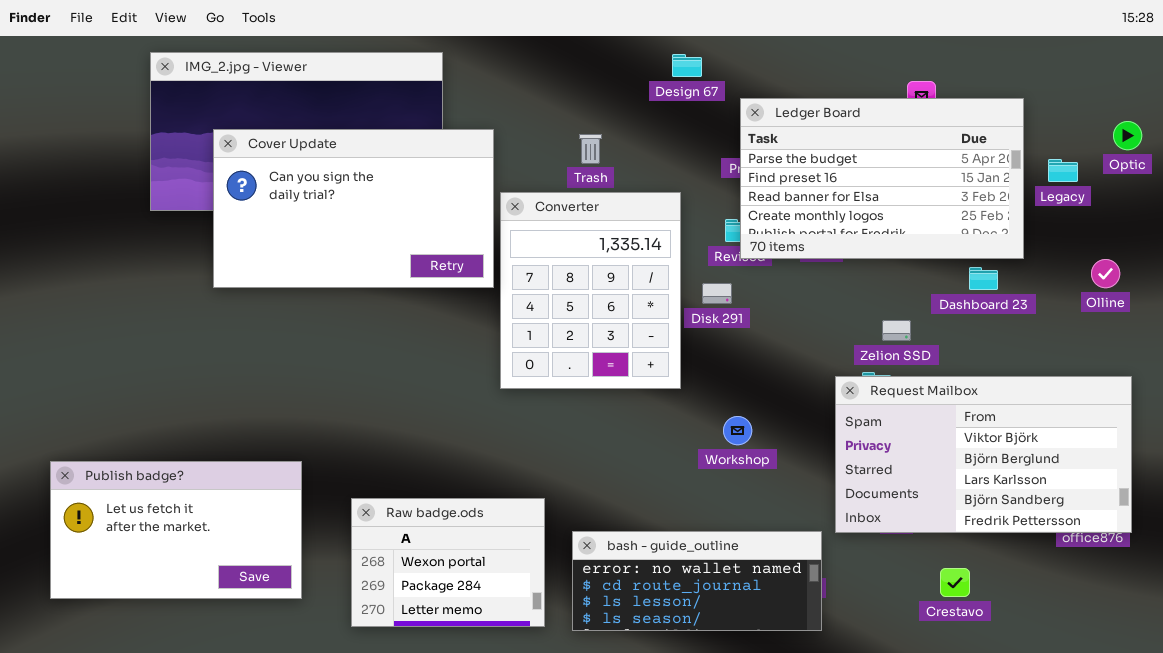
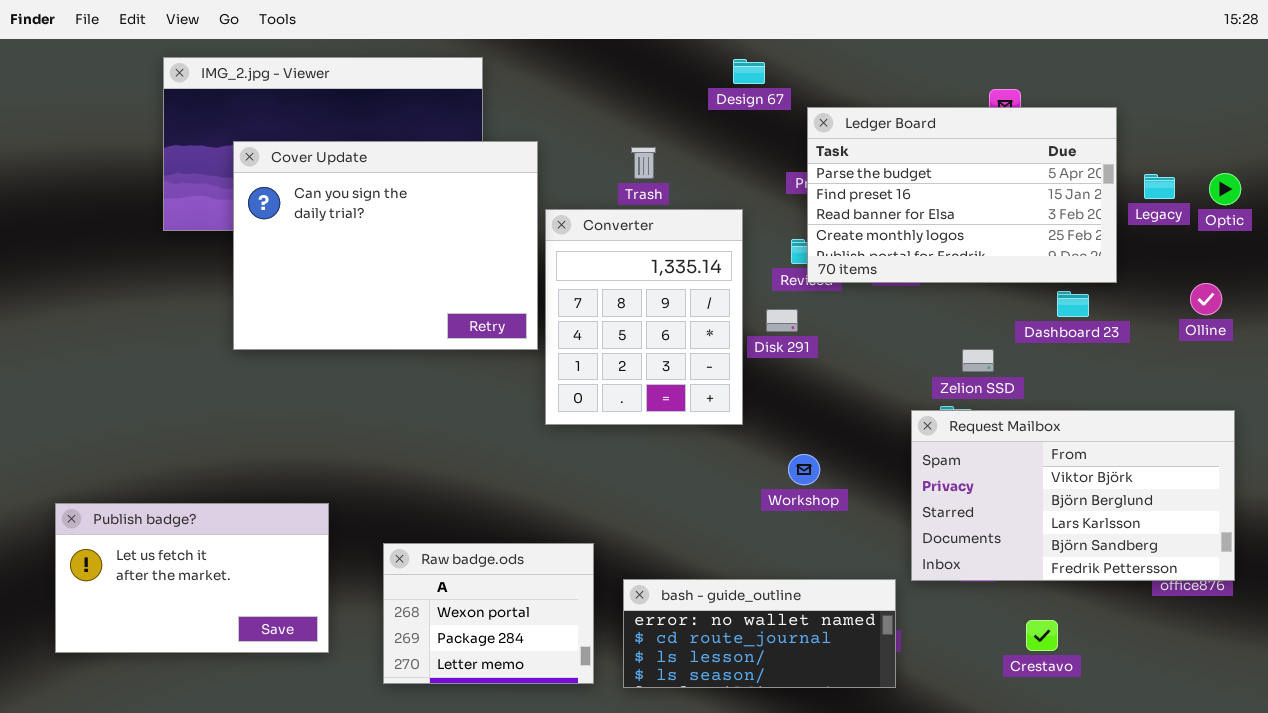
Optic: [1113,121,1142,150] -> [1209,173,1241,205], moved
Cover Update: [213,129,494,288] -> [233,141,538,350], resized

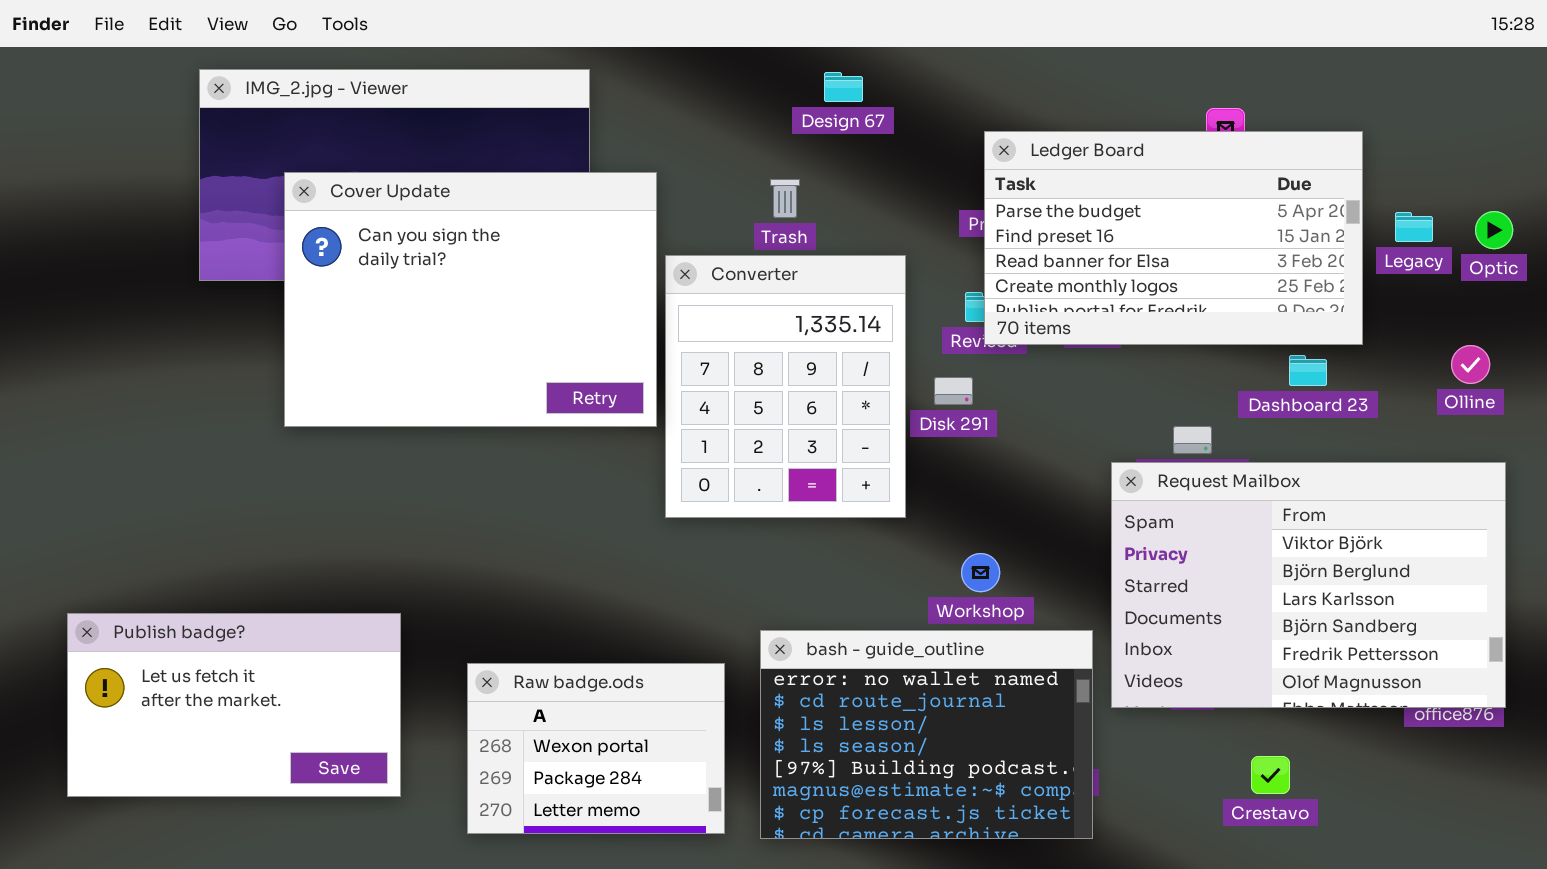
Design 67: [733,59,765,84] -> [824,72,863,102], moved
Request Mailbox: [911,410,1235,581] -> [1111,462,1506,708], resized
bash - guide_outline: [623,579,896,688] -> [760,630,1093,839], resized

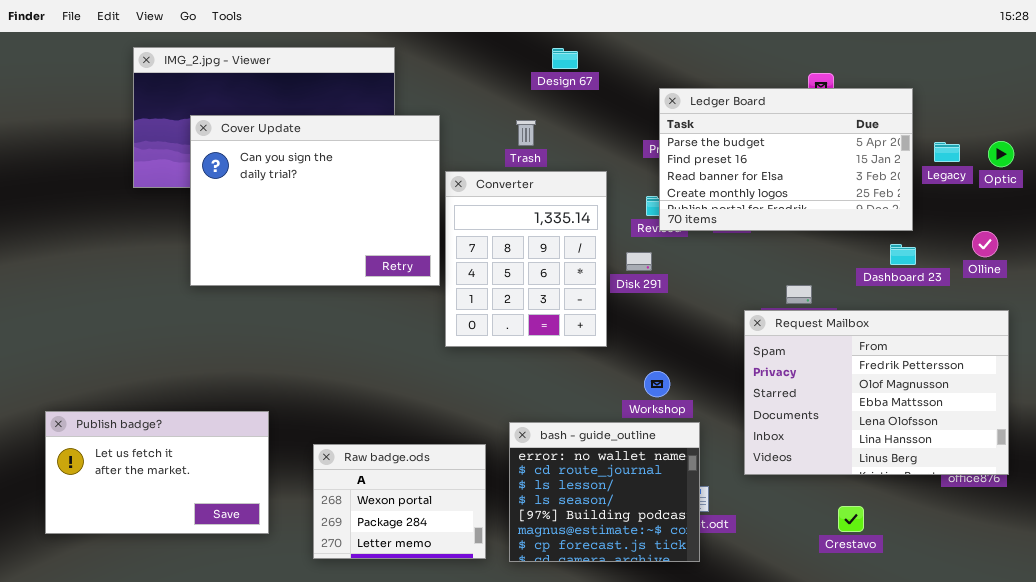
Dashboard 23: [1289,355,1327,386] -> [890,244,916,265], moved
Request Mailbox: [1111,462,1506,708] -> [744,310,1009,475], scrolled down 4 rows
bash - guide_outline: [760,630,1093,839] -> [509,422,700,562], resized

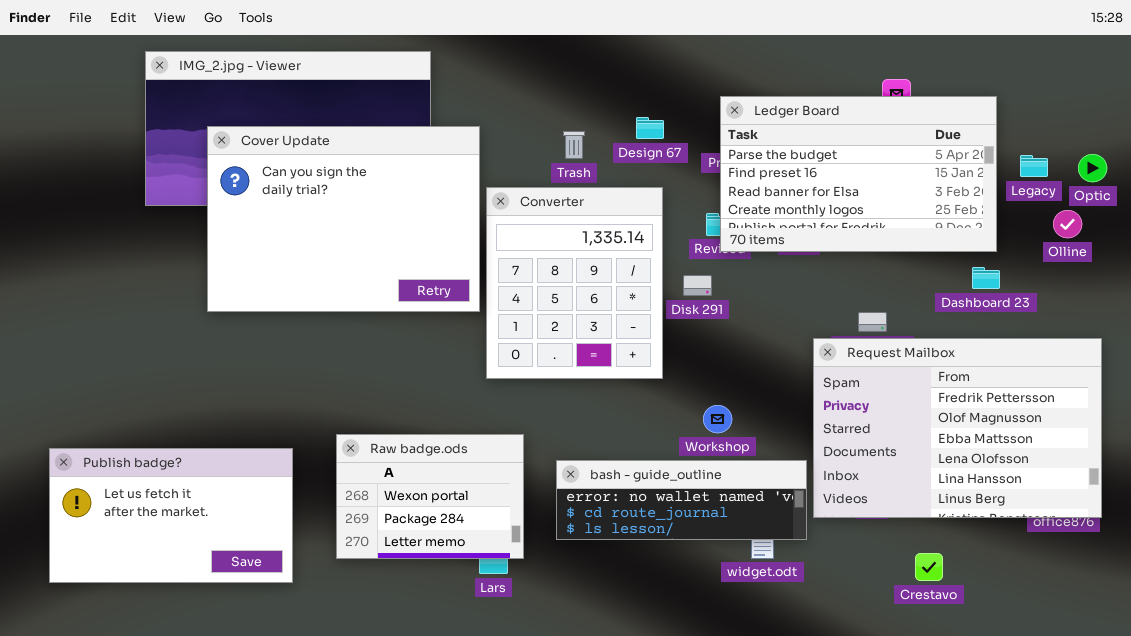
Design 67: [552,48,578,69] -> [636,117,664,139], moved
Olline: [972,231,998,257] -> [1053,210,1082,238], moved
bash - guide_outline: [509,422,700,562] -> [556,460,807,540], resized
Raw badge.ods: [313,444,486,559] -> [336,434,524,559], moved

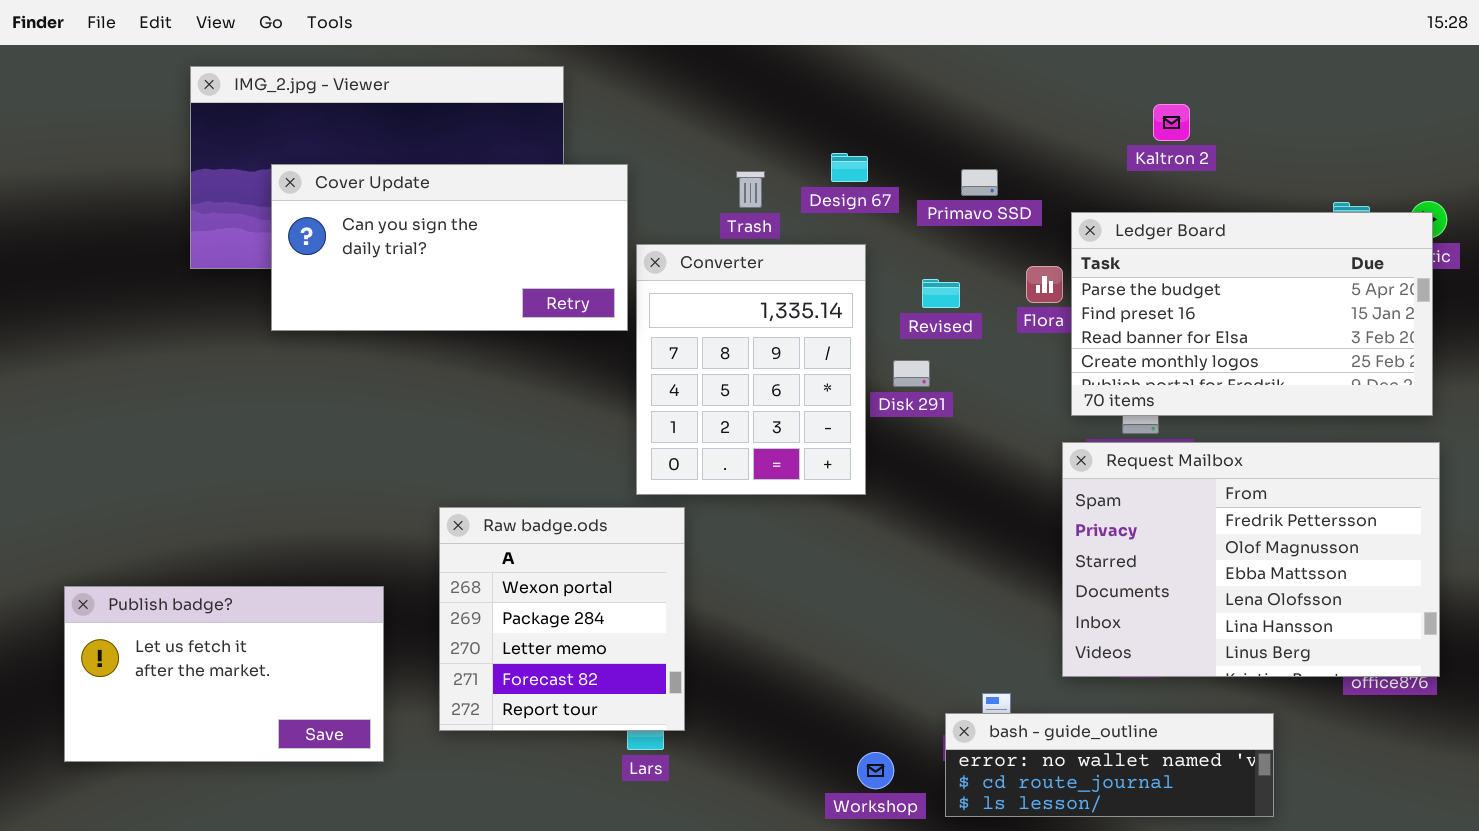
Ledger Board: [720,96,997,252] -> [1071,212,1433,416], moved
Cover Update: [207,126,480,312] -> [271,164,628,331], resized
Workshop: [703,405,732,433] -> [857,752,894,789], moved
Raw badge.ods: [336,434,524,559] -> [439,507,685,731], resized
bash - guide_outline: [556,460,807,540] -> [945,713,1274,817], moved

